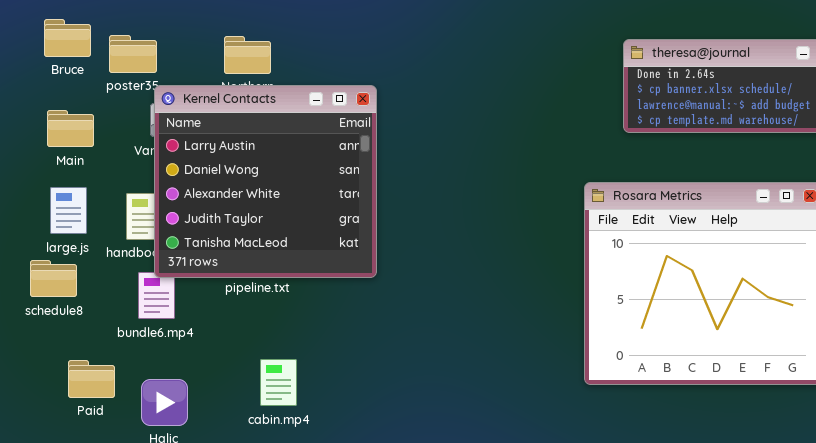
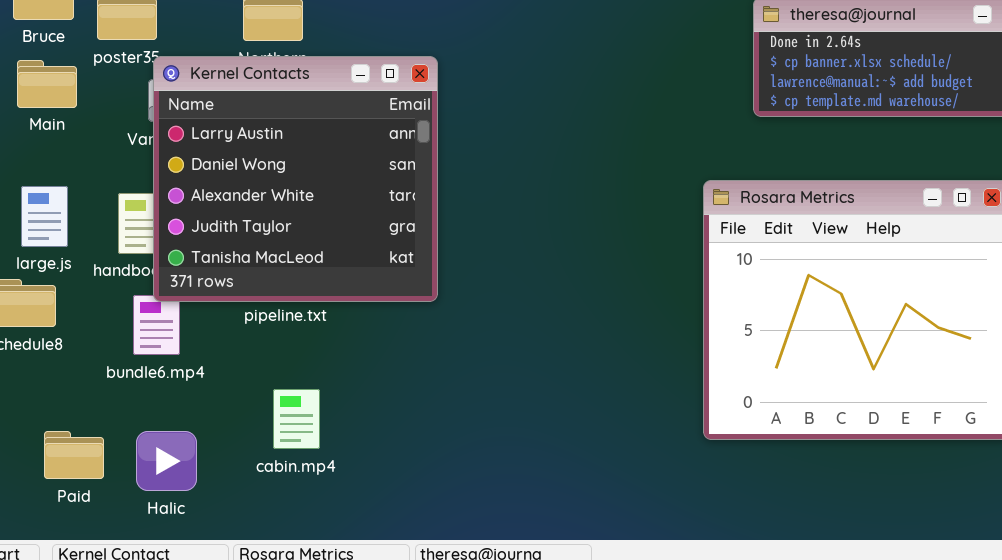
Main: [47,110,94,147] -> [17,60,77,108], moved
cabin.mp4: [260,359,297,406] -> [273,389,320,449], moved
Paid: [68,360,115,398] -> [44,431,104,479], moved

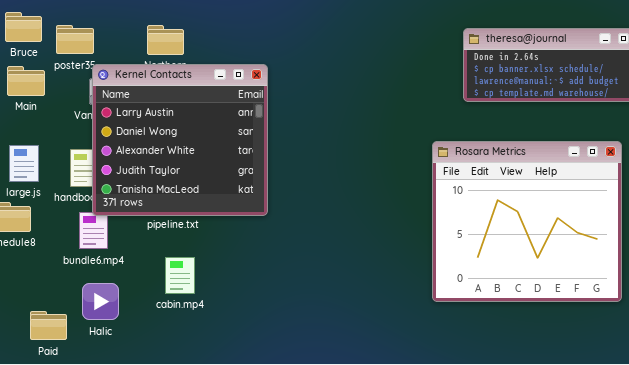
cabin.mp4: [273,389,320,449] -> [165,257,195,294], moved
Paid: [44,431,104,479] -> [30,311,67,340], moved
Halic: [136,431,197,491] -> [82,283,119,320], moved

